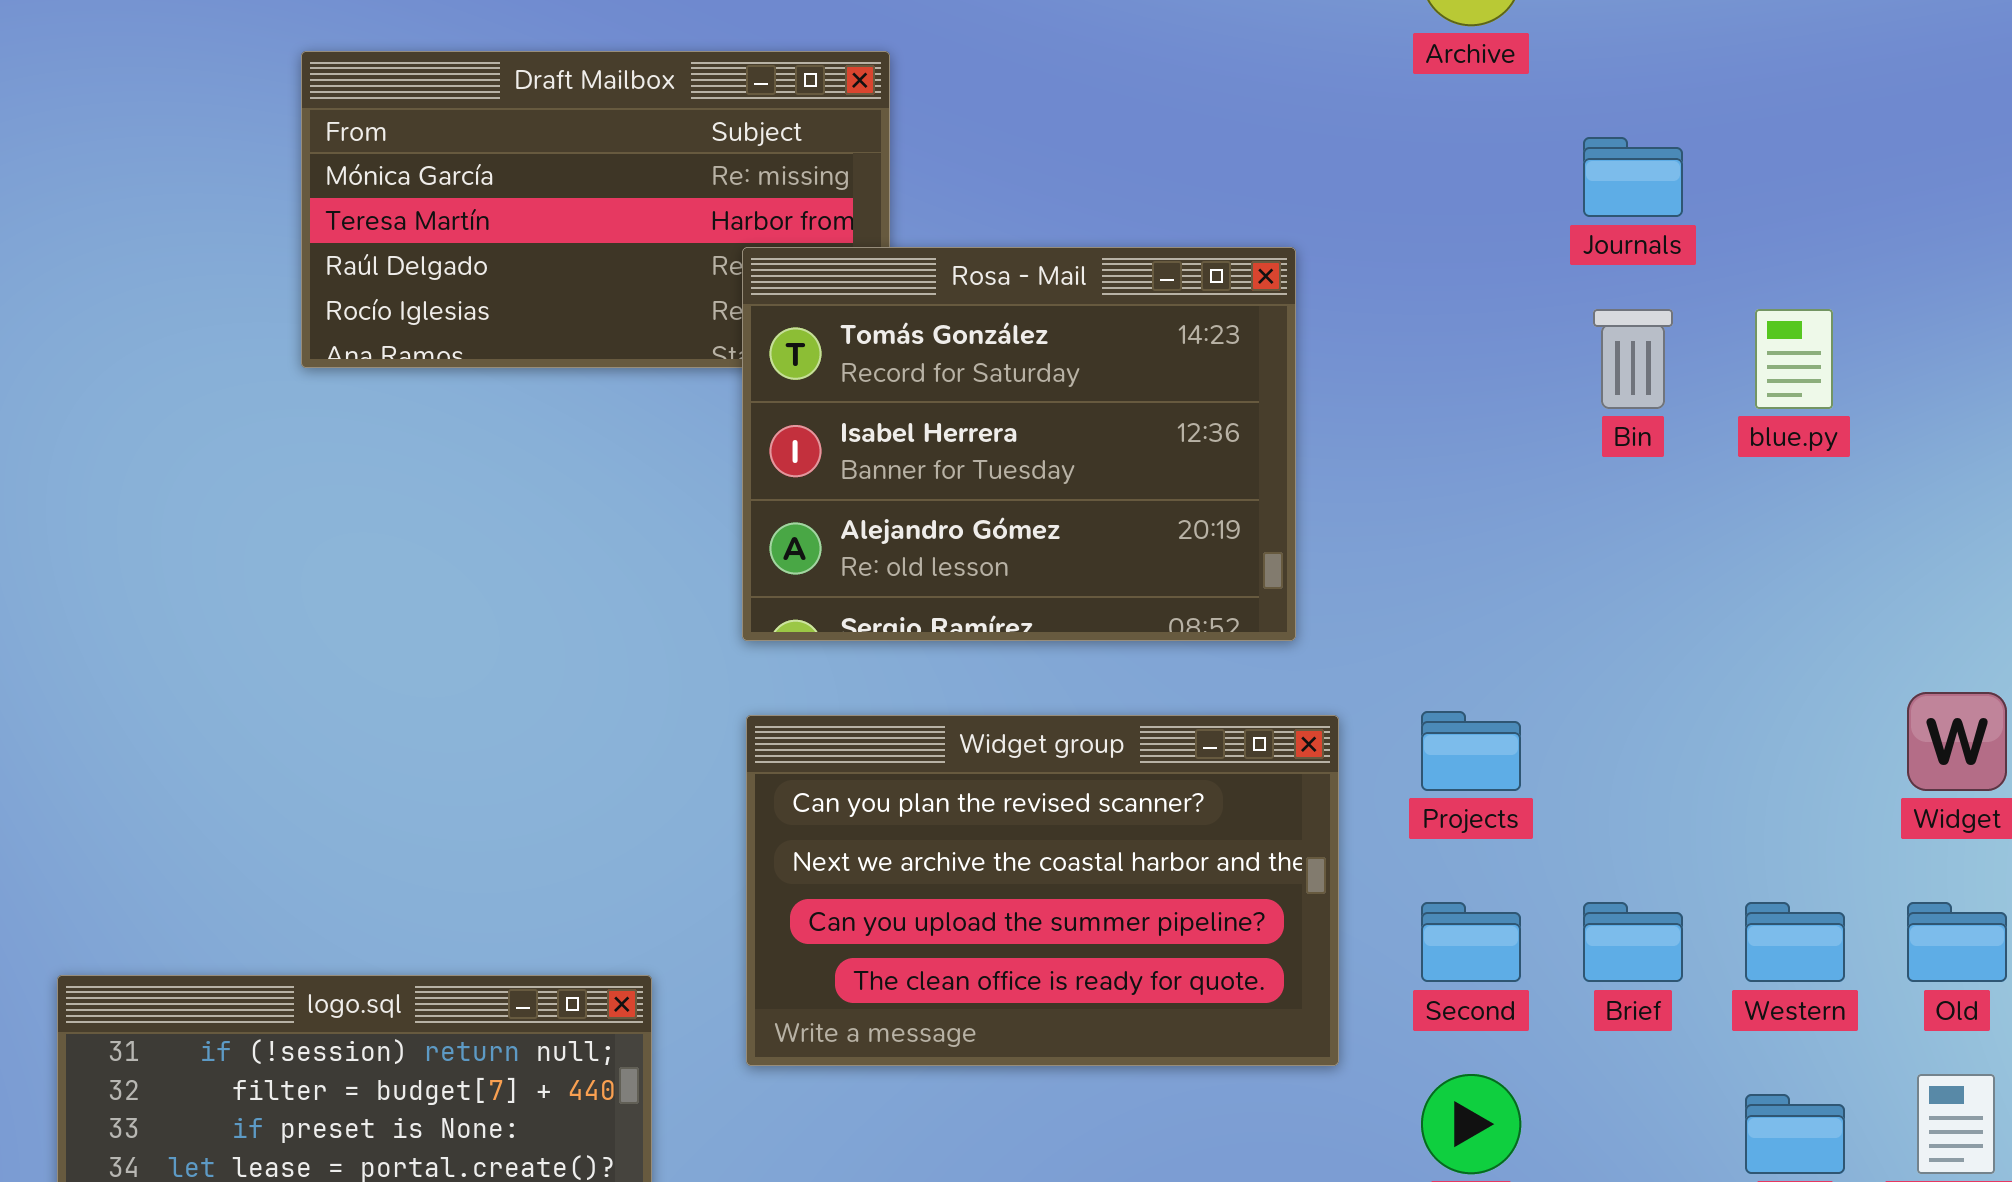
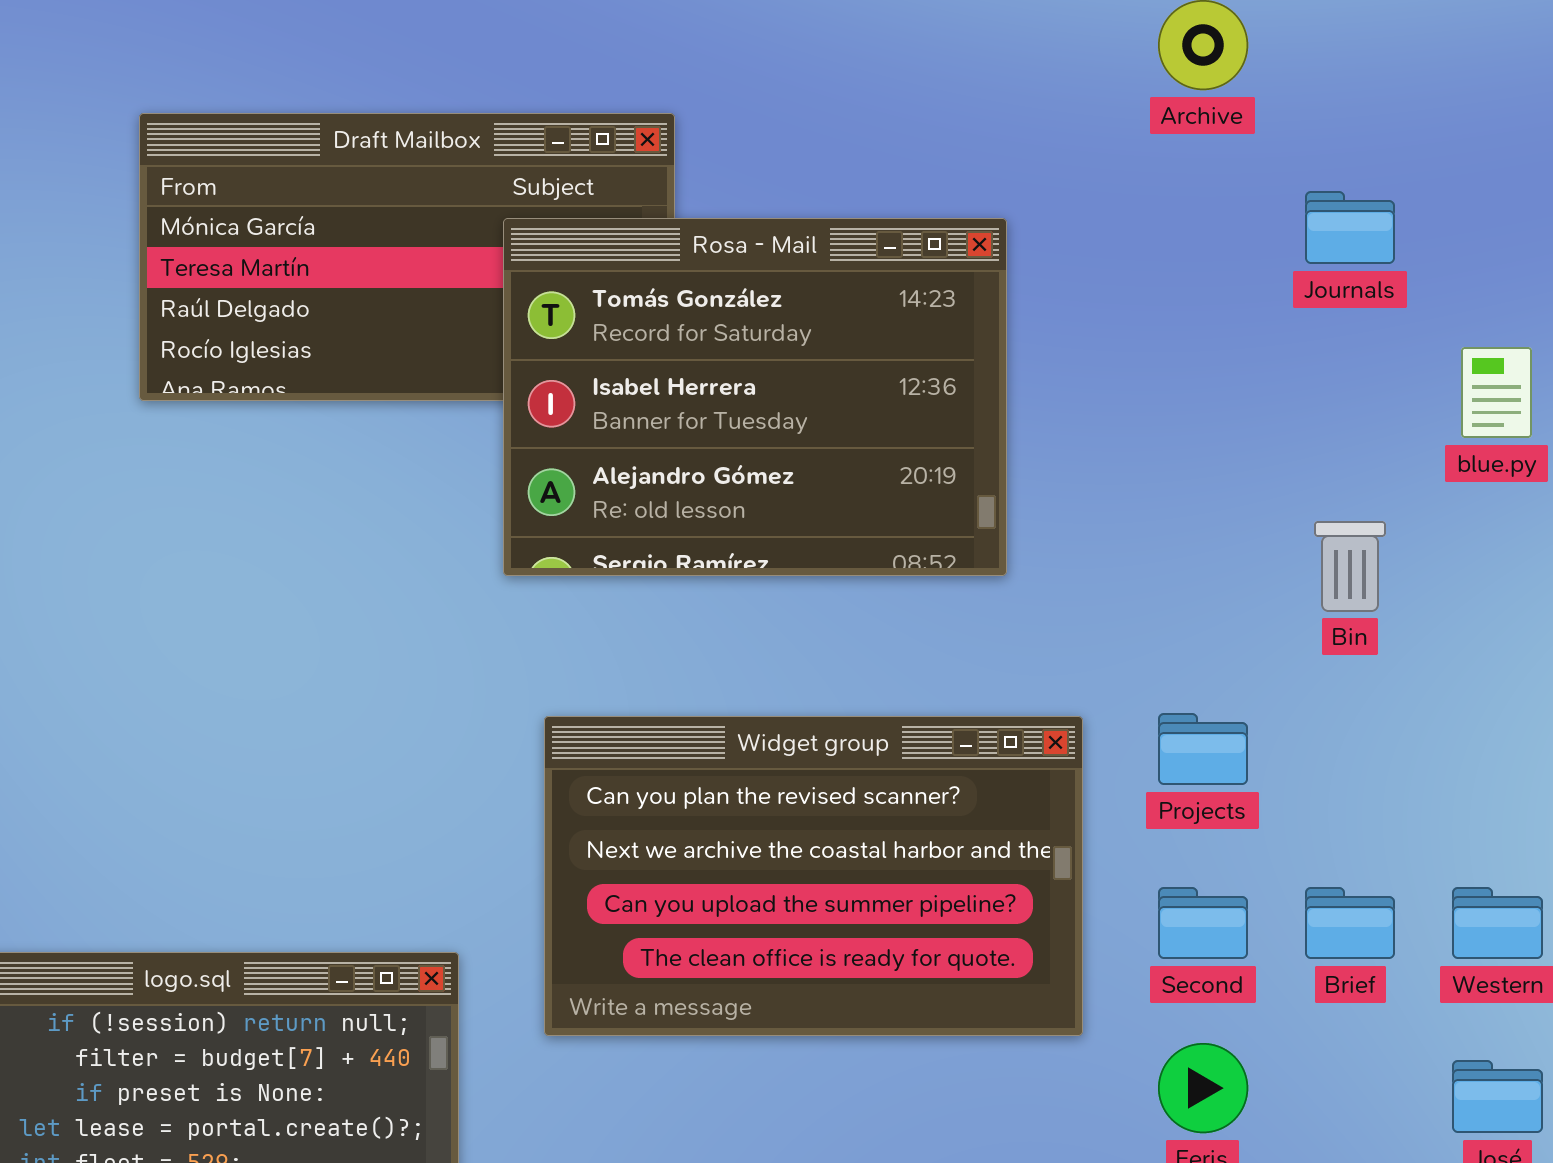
Rosa - Mail: [742,247,1296,641] -> [503,218,1007,576], moved
Bin: [1593,309,1673,409] -> [1314,521,1386,612], moved

